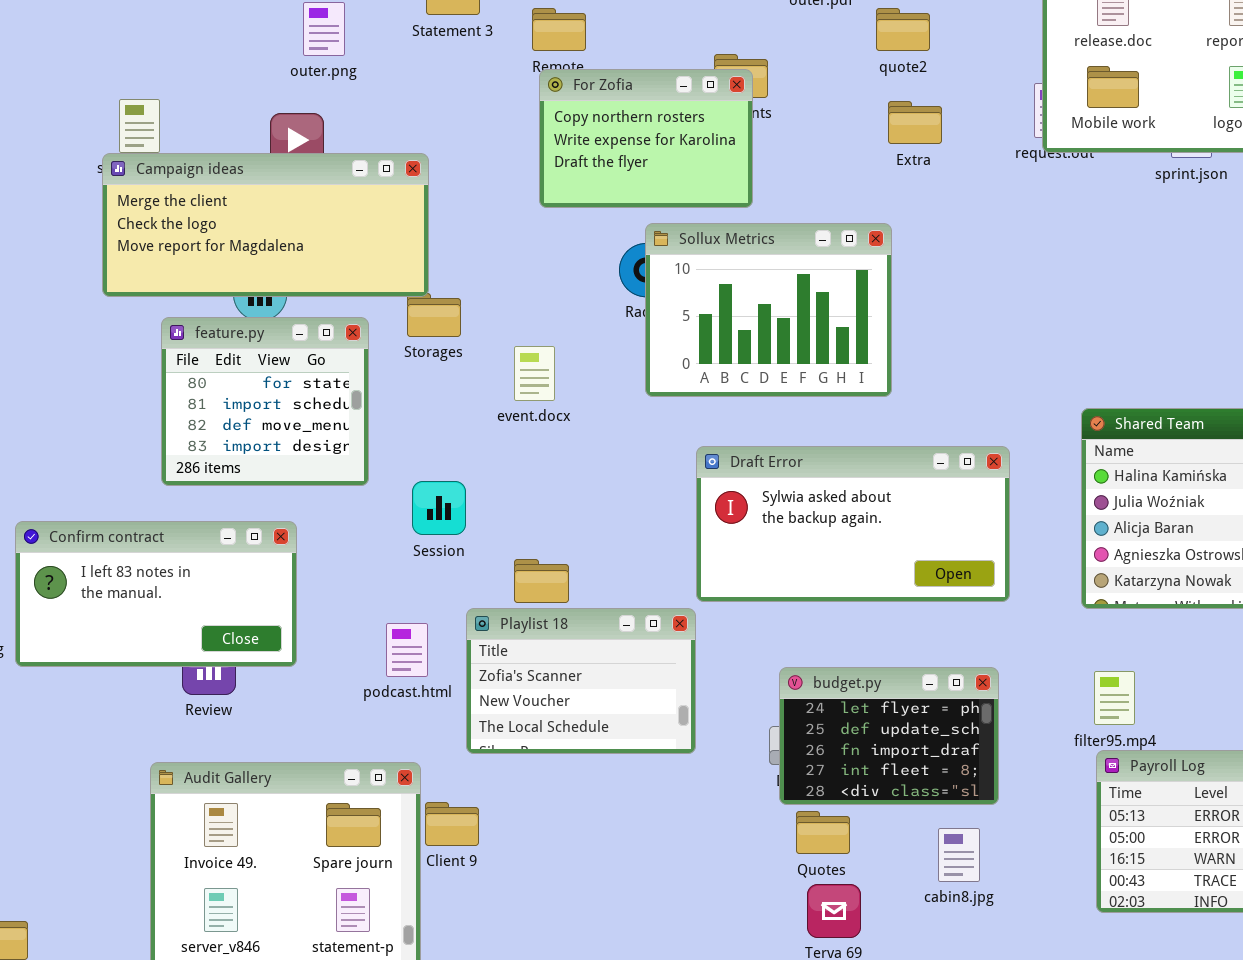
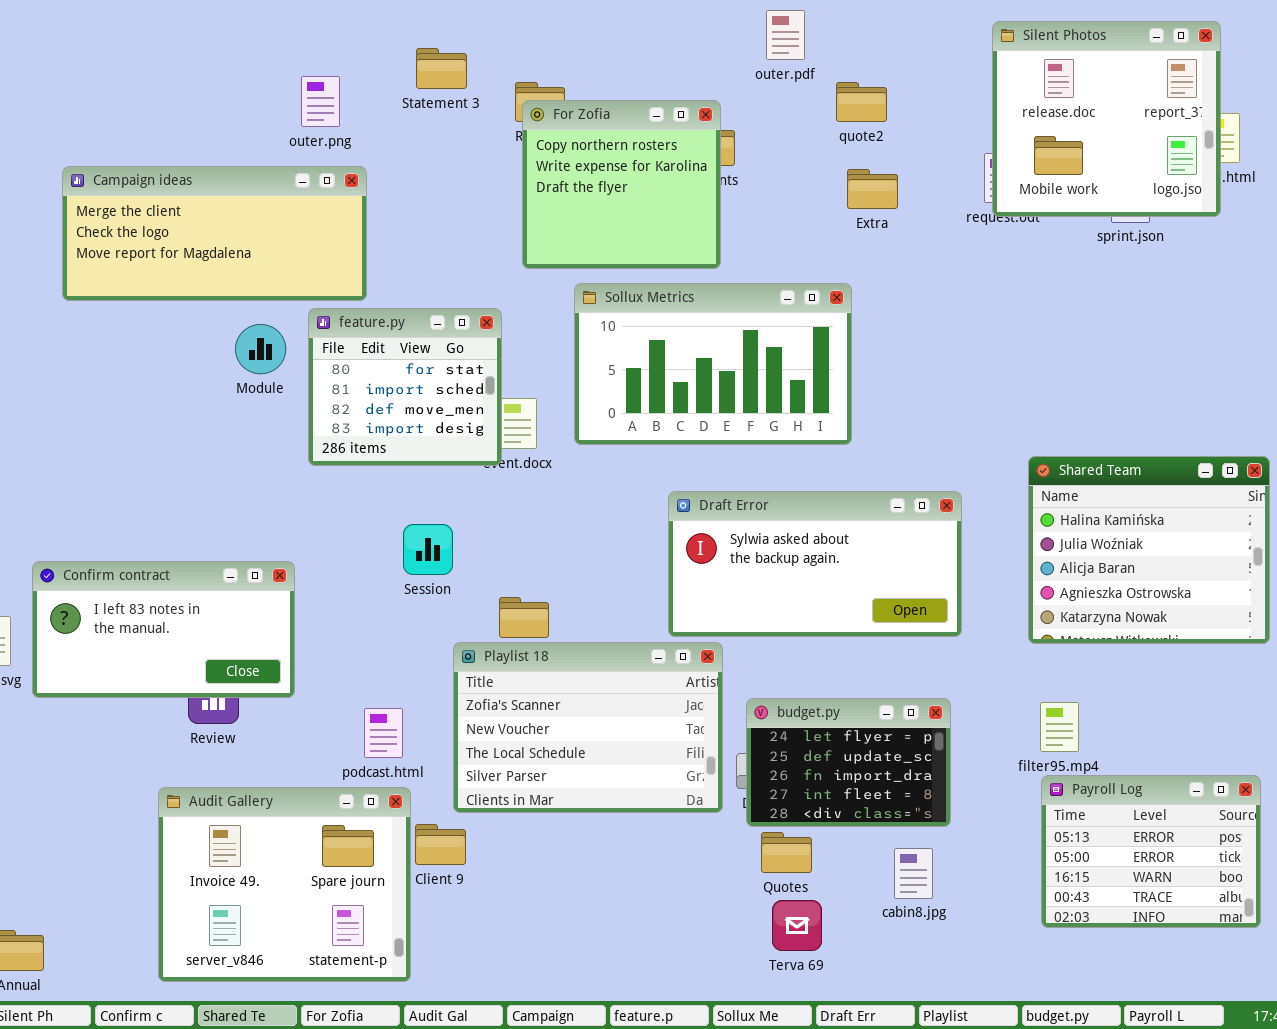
For Zofia: [539,69,753,208] -> [522,100,721,269], resized
Campaign ideas: [102,153,429,297] -> [62,166,367,301], moved
Sollux Metrics: [645,223,892,397] -> [574,283,852,445], resized
feature.py: [161,317,369,486] -> [308,308,502,466], moved
Playlist 18: [466,608,696,754] -> [453,642,723,813], resized
podcast.html: [386,623,428,677] -> [364,708,403,758], moved

